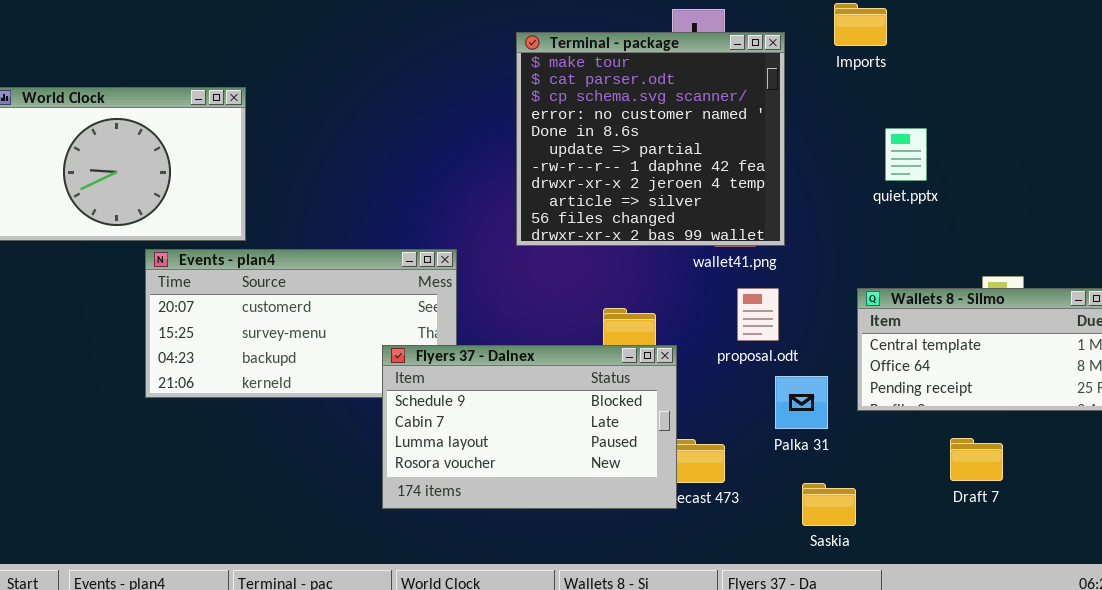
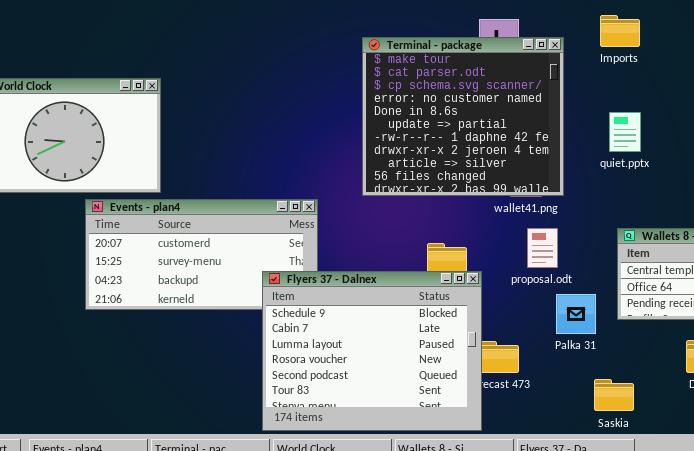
quiet.pptx: [885,128,927,181] -> [609,112,641,152], moved
Flyers 37 - Dalnex: [382,345,677,509] -> [262,271,482,431], resized
Saskia: [802,483,856,526] -> [594,379,634,411], moved

